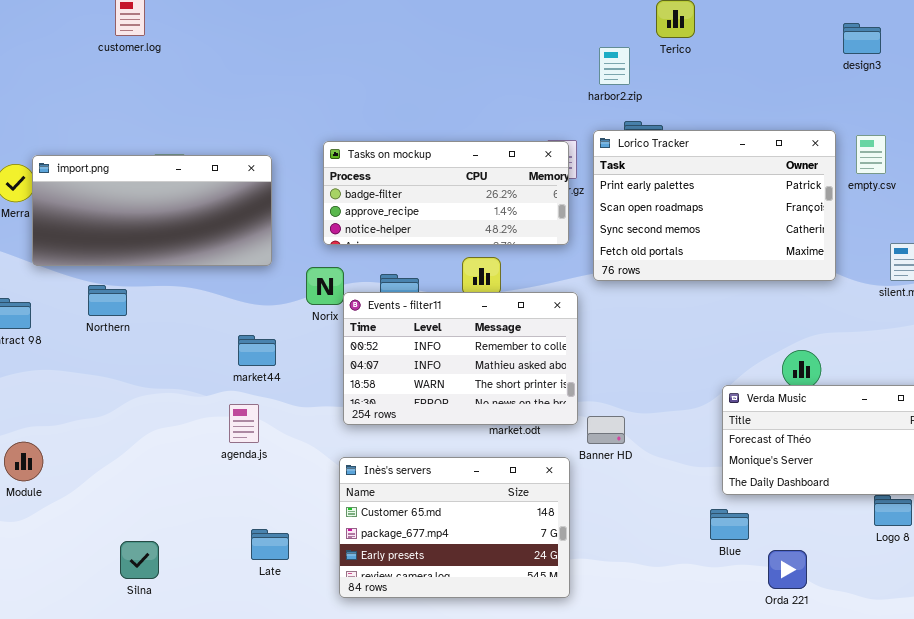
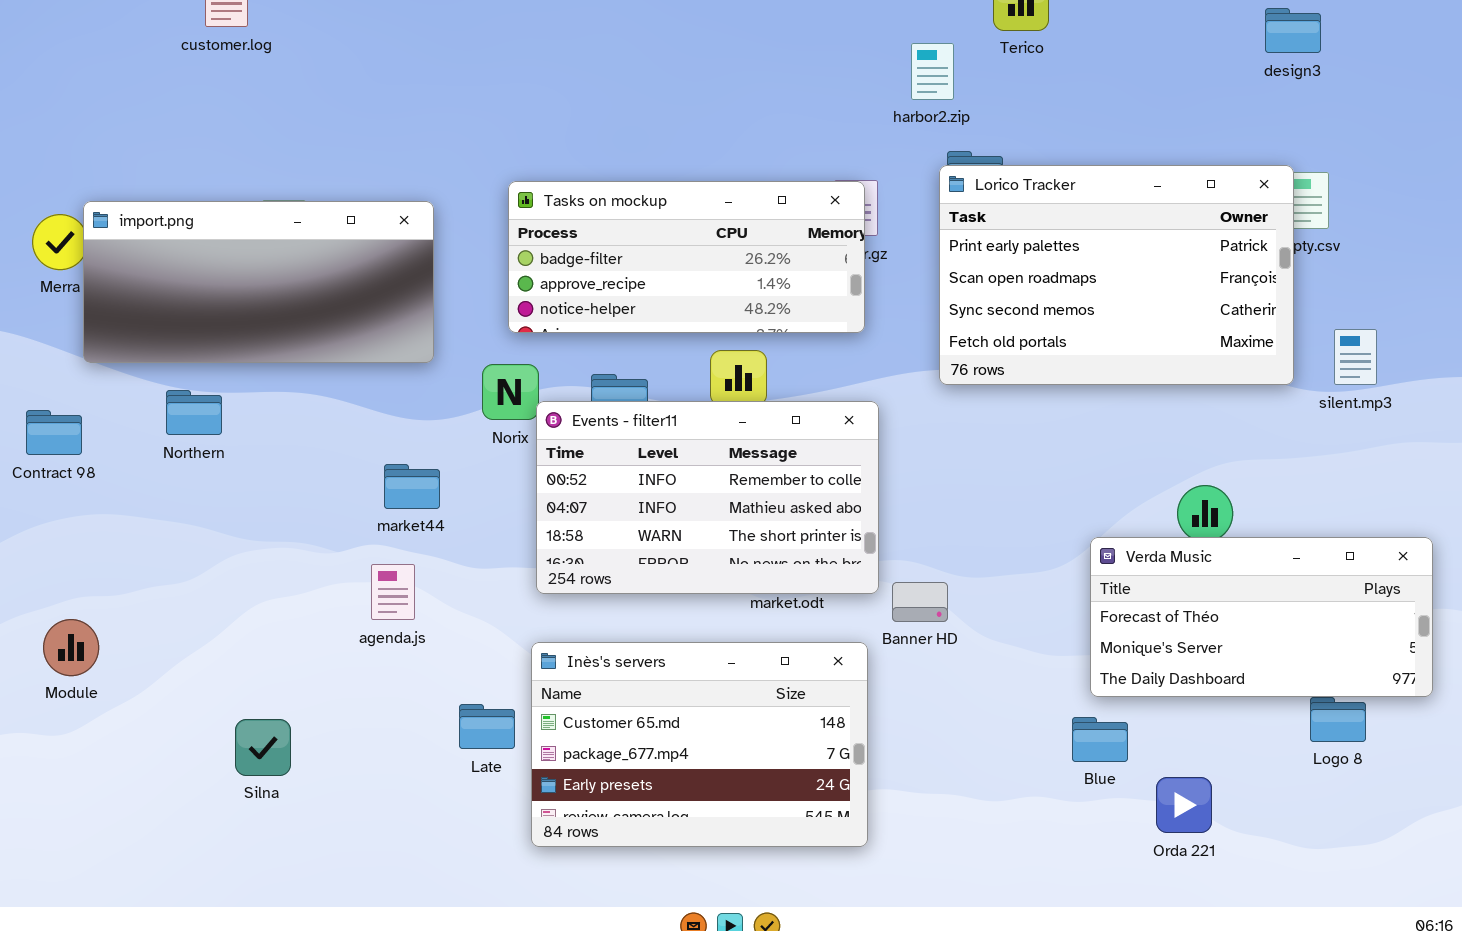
Lorico Tracker: [593,130,836,281] -> [939,165,1294,385], moved
Late: [251,529,289,560] -> [459,704,515,749], moved
Silna: [120,541,159,579] -> [235,719,291,776], moved

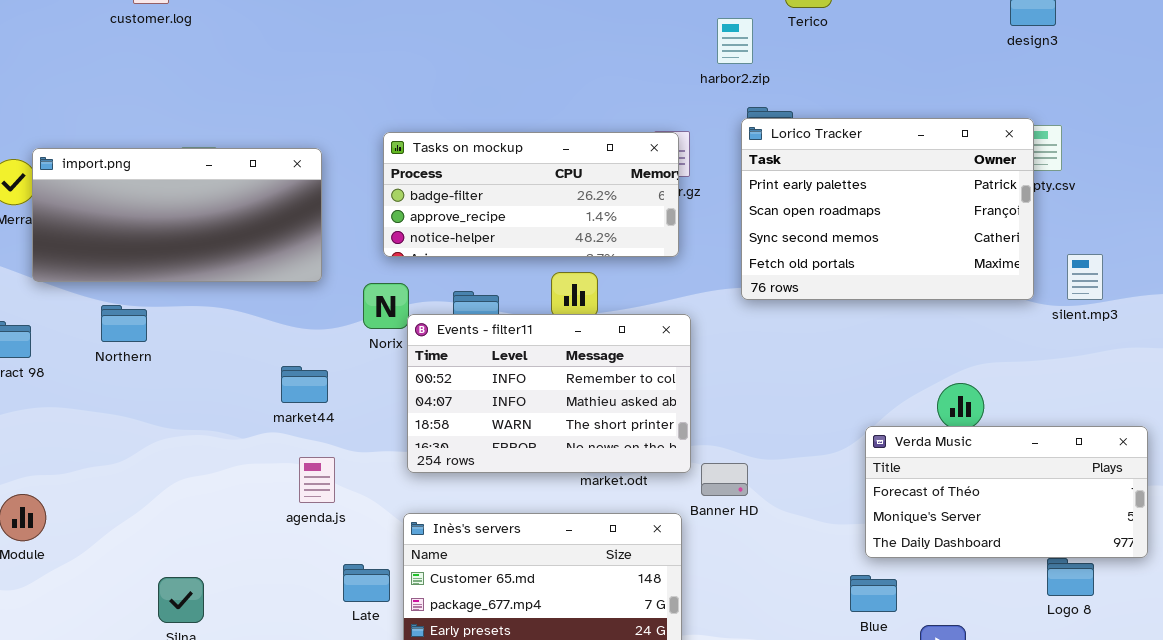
agenda.js: [371,564,415,620] -> [299,457,335,503], moved

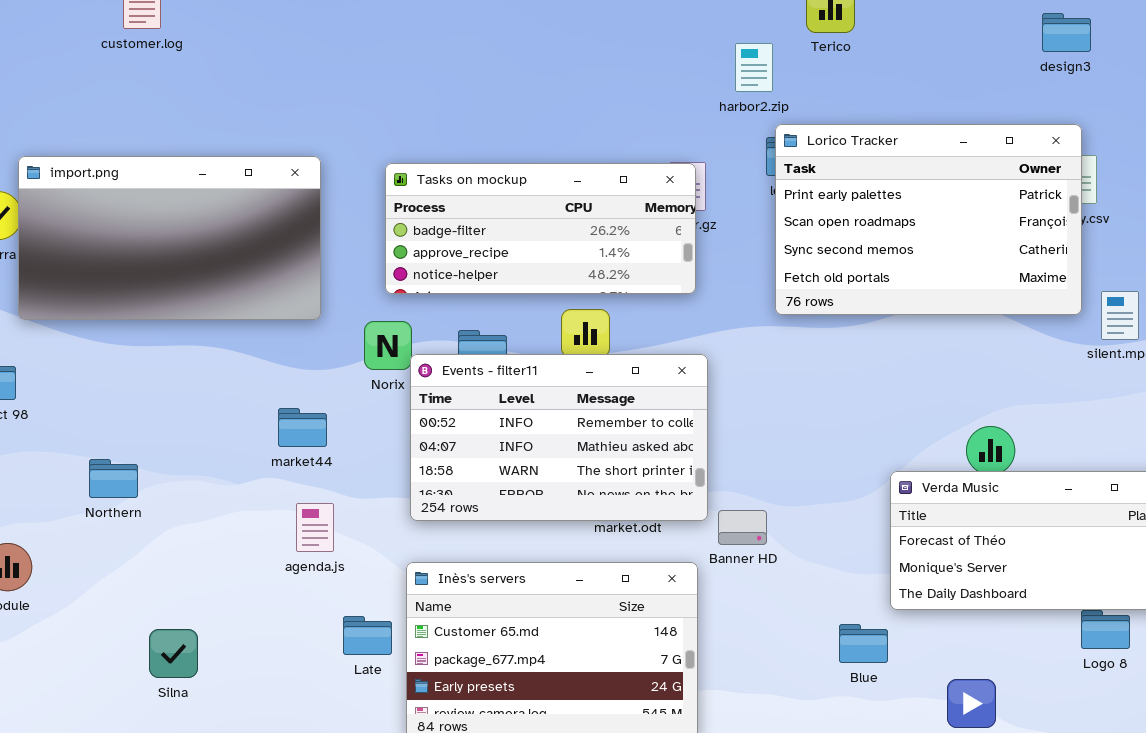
Lorico Tracker: [741,118,1034,300] -> [775,124,1082,315], moved
import.png: [32,148,322,282] -> [18,156,321,320], resized
Northern: [101,305,147,342] -> [89,459,138,498], moved
Blue: [850,575,897,612] -> [839,624,888,663], moved

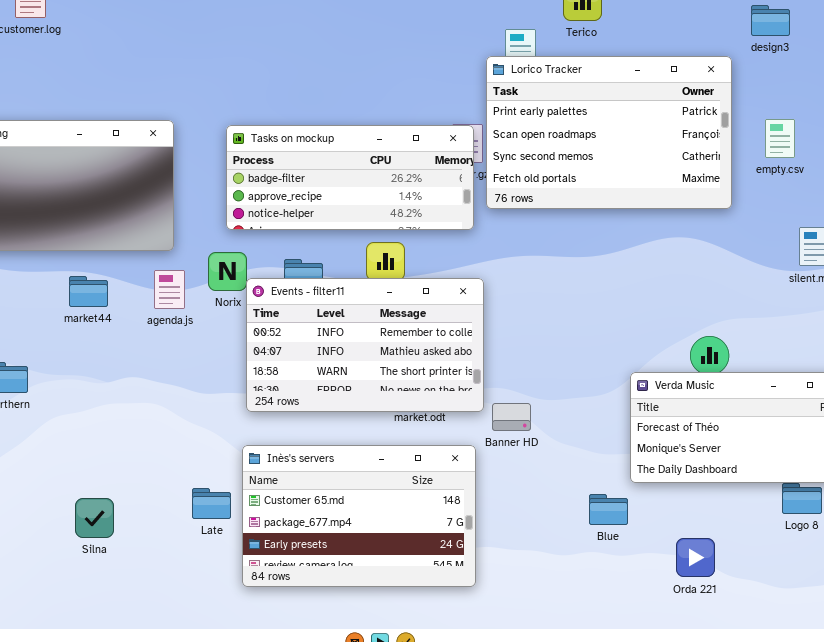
Lorico Tracker: [775,124,1082,315] -> [486,56,732,209], moved
market44: [278,408,327,447] -> [69,276,108,307], moved
agenda.js: [296,503,334,552] -> [154,270,185,309], moved
Silna: [149,629,198,678] -> [75,498,114,538], moved

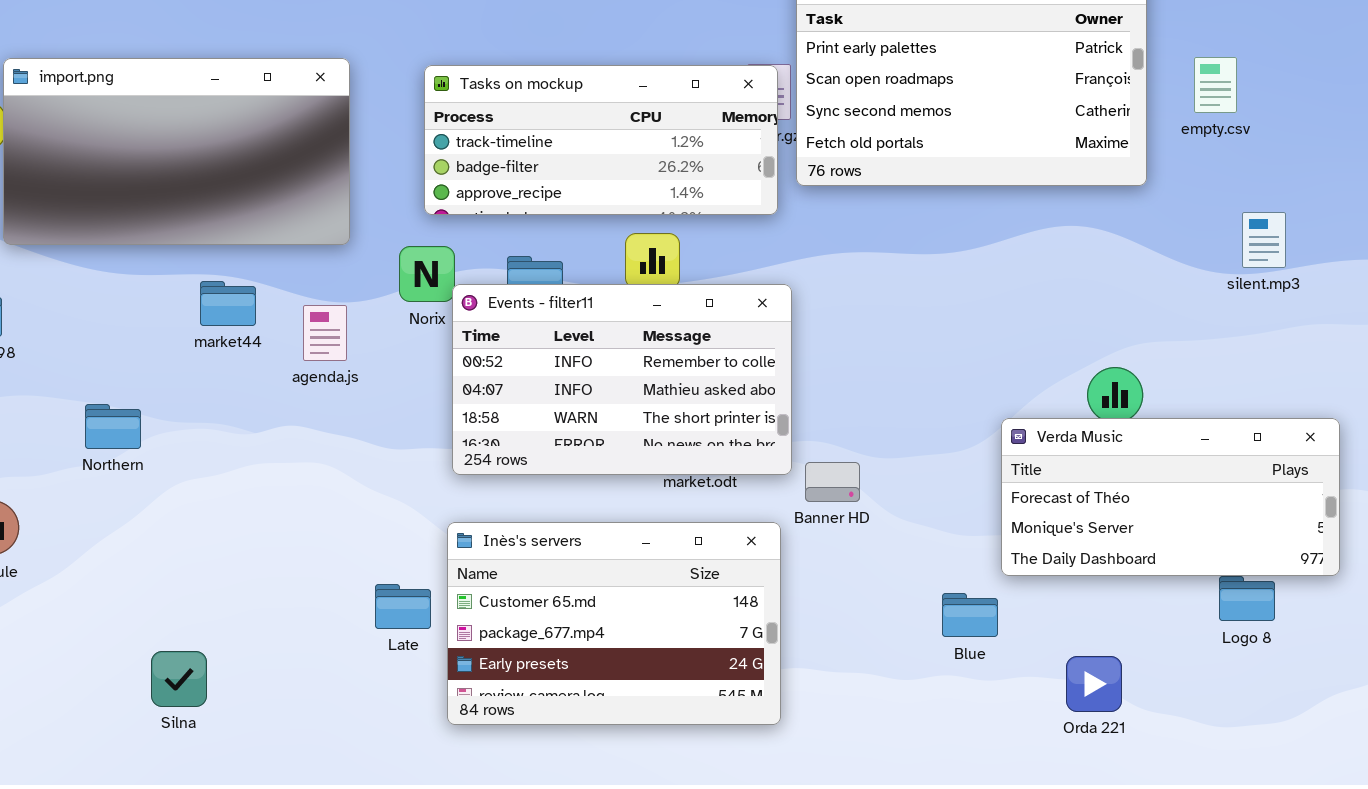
Tasks on mockup: [226,125,474,230] -> [424,65,778,215], scrolled up 1 row
agenda.js: [154,270,185,309] -> [303,305,347,361], moved
Silna: [75,498,114,538] -> [151,651,207,707], moved

